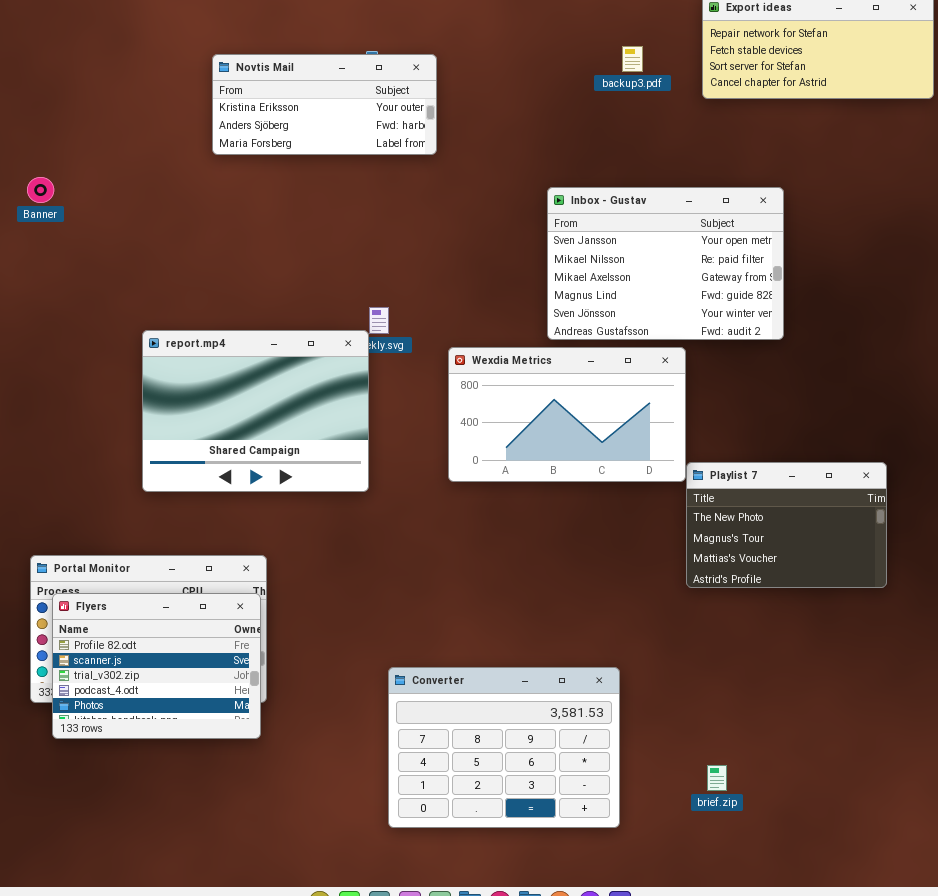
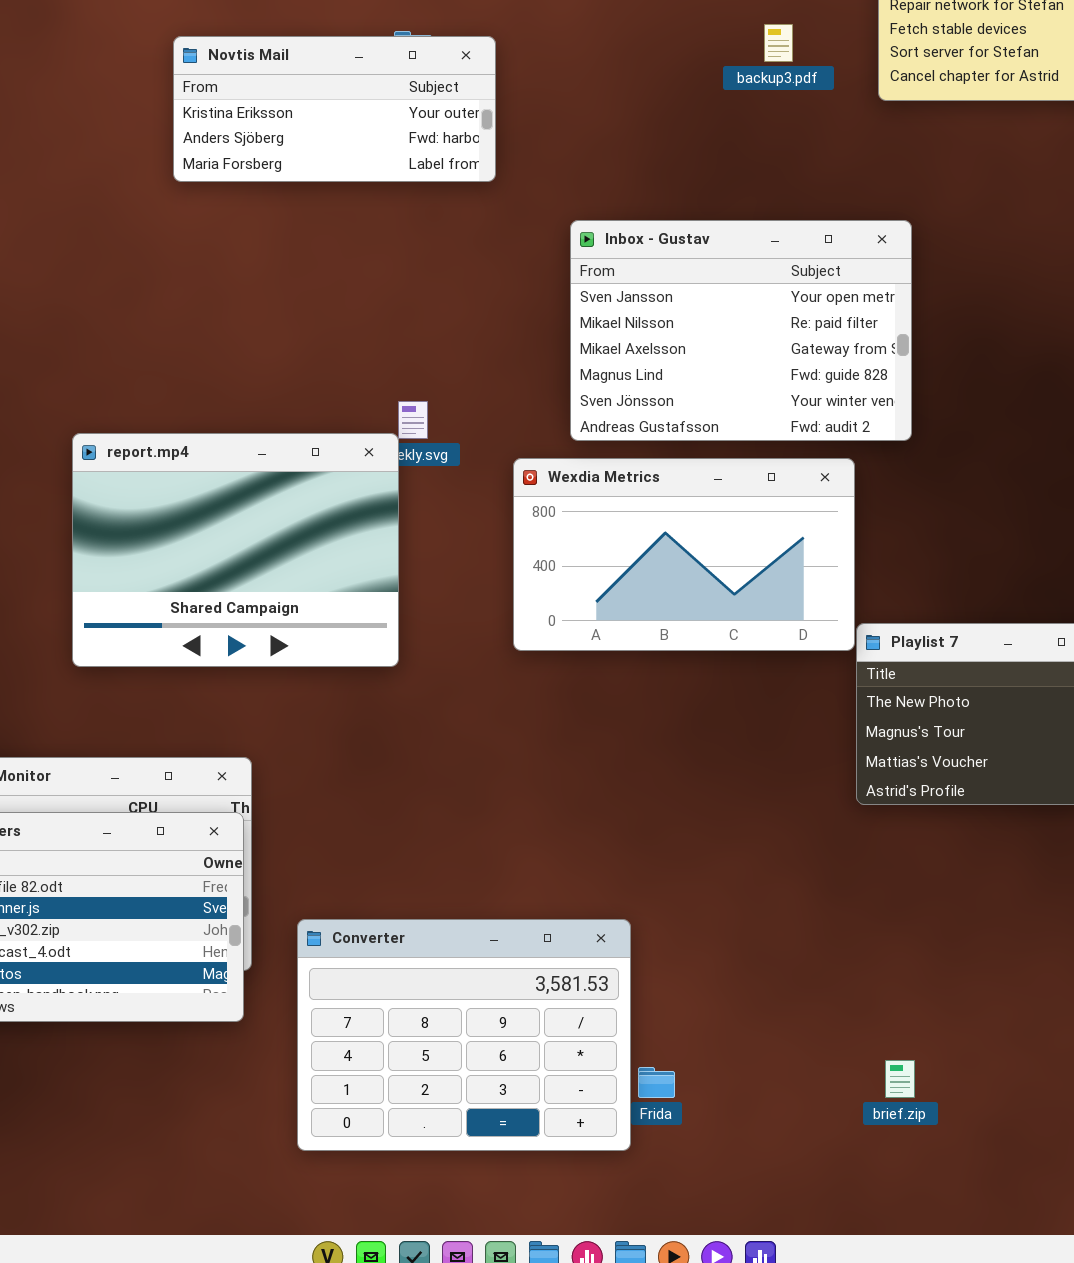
Inbox - Gustav: [547,187,784,340] -> [570,220,912,441], moved
Converter: [388,667,620,828] -> [297,919,631,1151], moved

